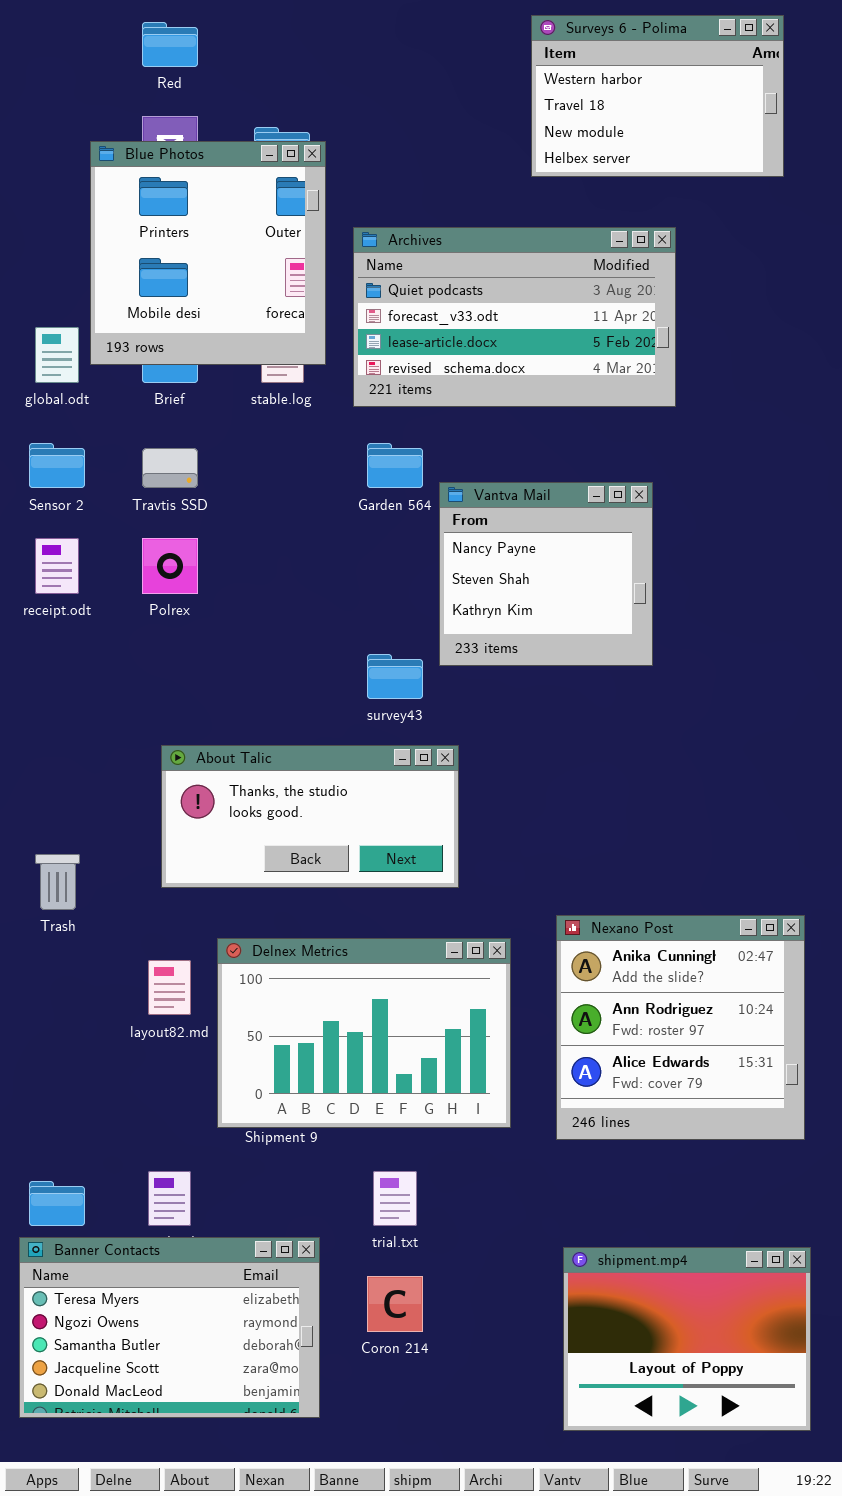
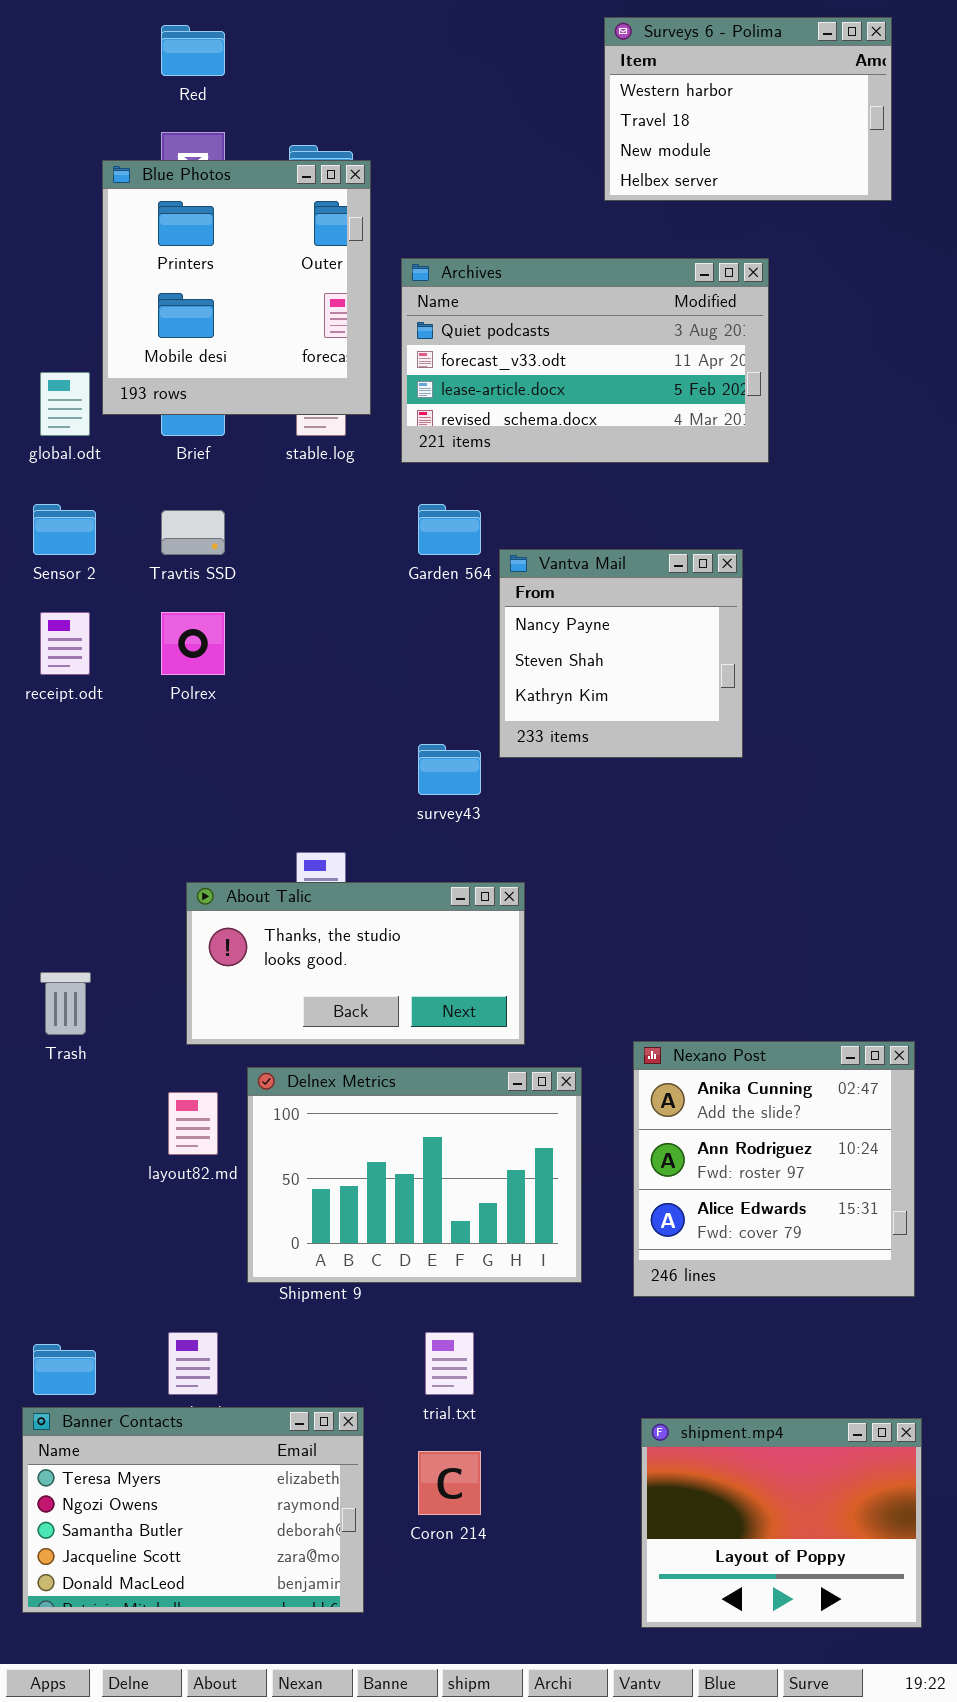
About Talic: [161,745,459,888] -> [186,882,525,1045], moved

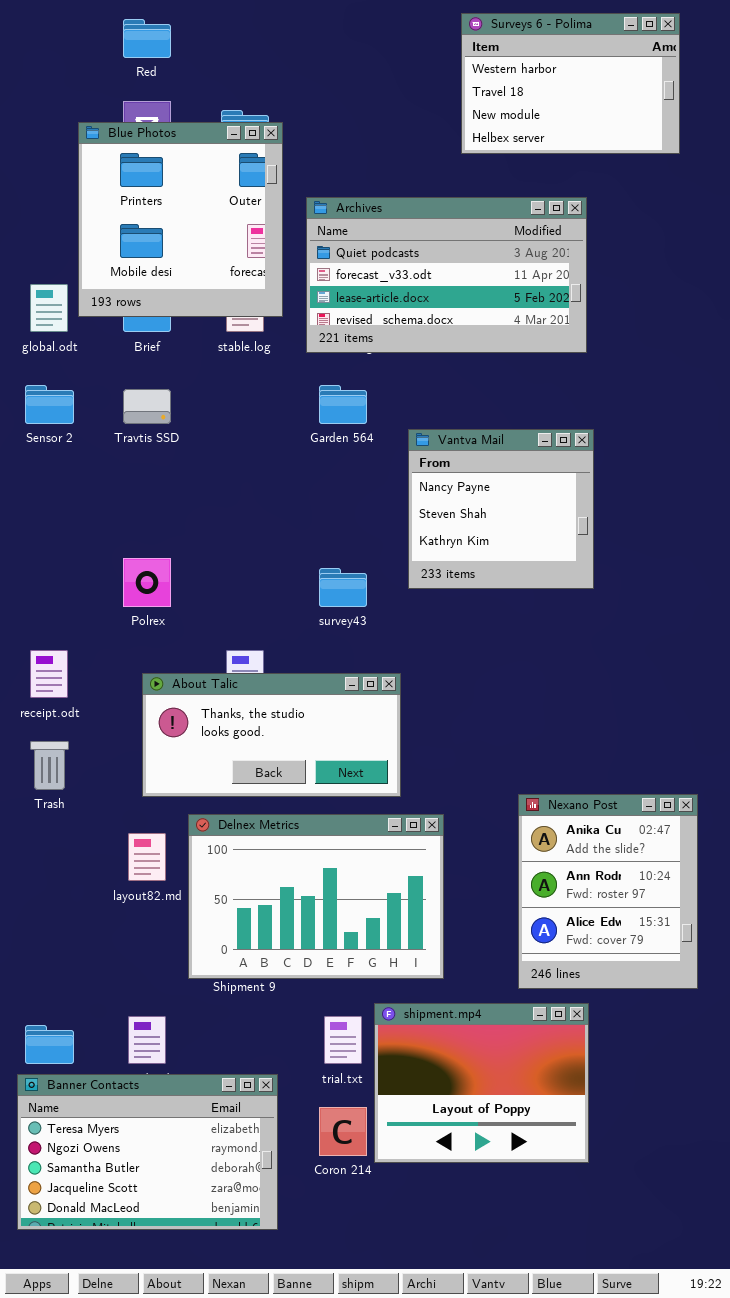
Vantva Mail: [499,549,743,758] -> [408,429,594,589], moved
receipt.odt: [40,612,90,675] -> [30,650,68,698], moved
Polrex: [161,612,225,675] -> [123,558,171,607], moved
Nexano Post: [633,1041,915,1297] -> [518,794,698,989], resized
shipment.mp4: [641,1418,922,1628] -> [374,1003,589,1163], moved

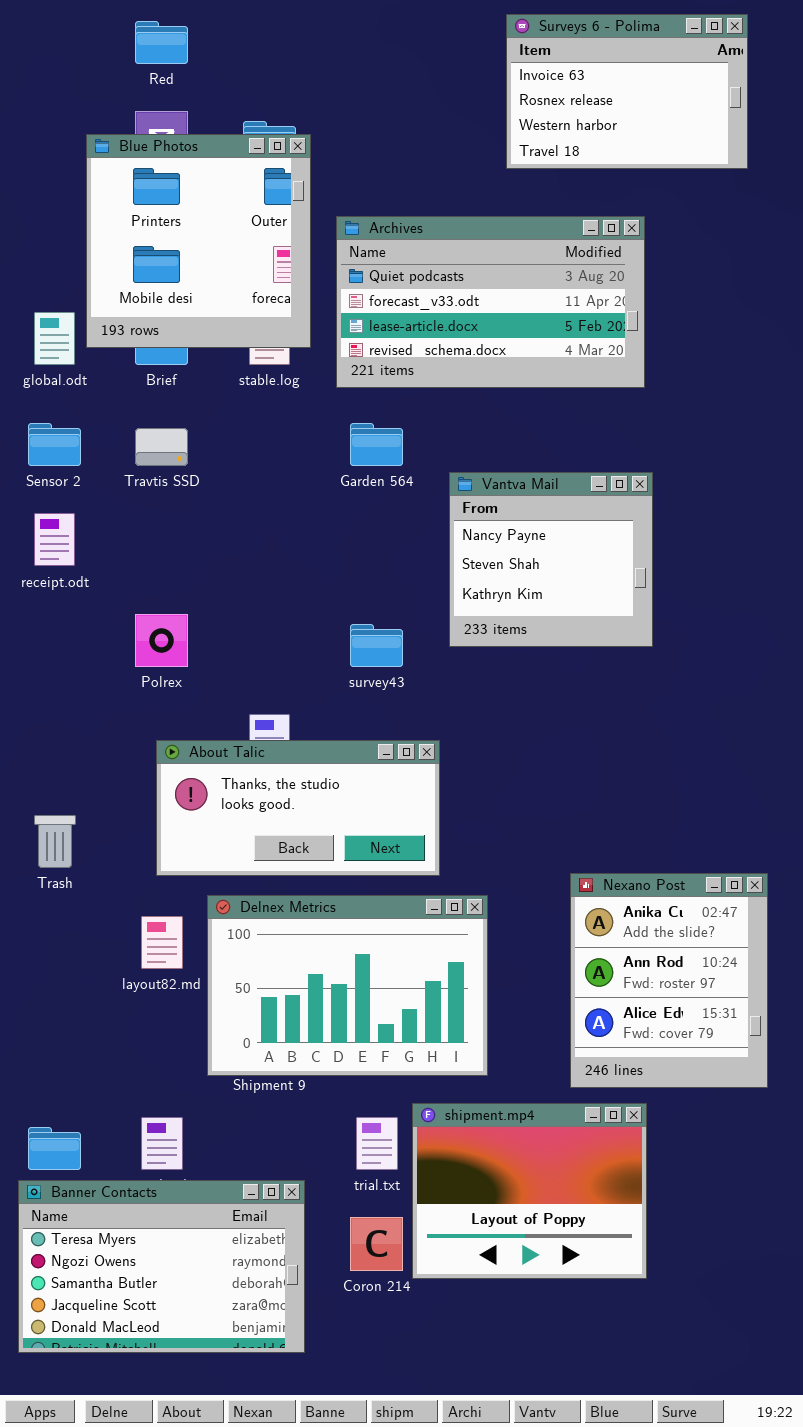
Surveys 6 - Polima: [461,13,680,154] -> [506,14,748,169], scrolled up 2 rows
receipt.odt: [30,650,68,698] -> [34,513,75,566], moved

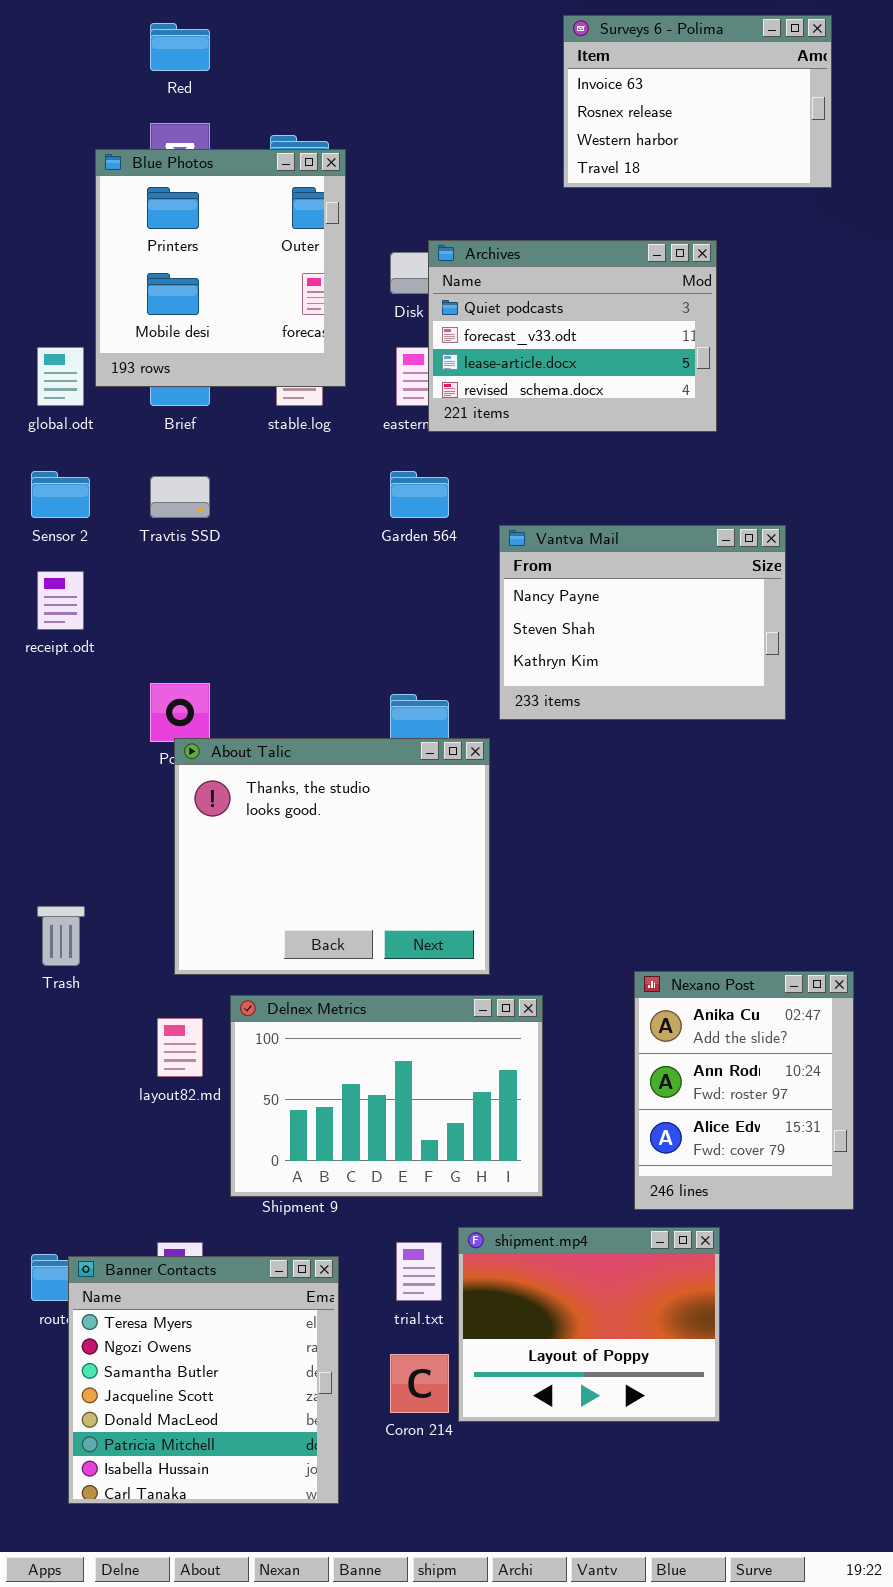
Archives: [336,216,645,388] -> [428,240,717,432], resized
Vantva Mail: [449,472,653,647] -> [499,525,786,720], resized
About Talic: [156,740,440,876] -> [174,738,490,975], resized
Banner Contacts: [18,1180,305,1353] -> [68,1256,339,1504], resized

